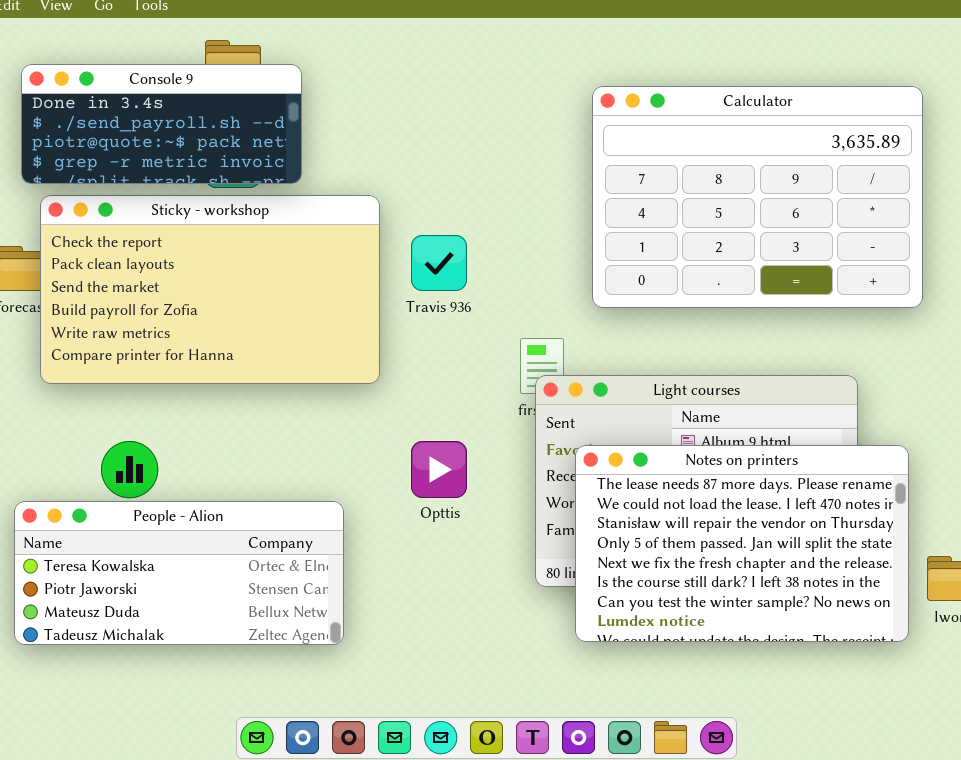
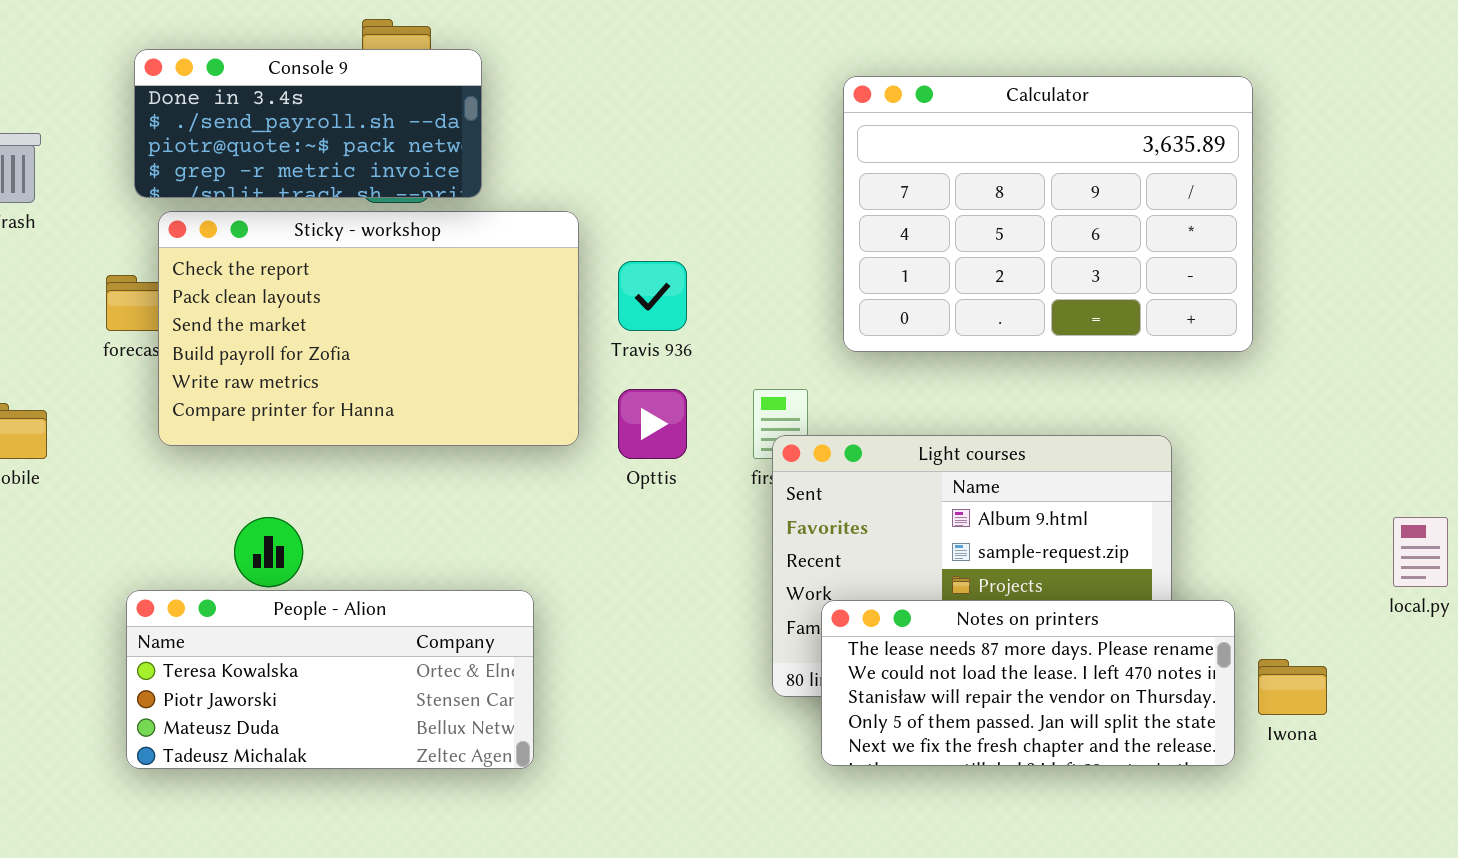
Opttis: [411,441,467,498] -> [618,389,687,459], moved
Notes on printers: [575,445,909,642] -> [821,600,1235,766], resized

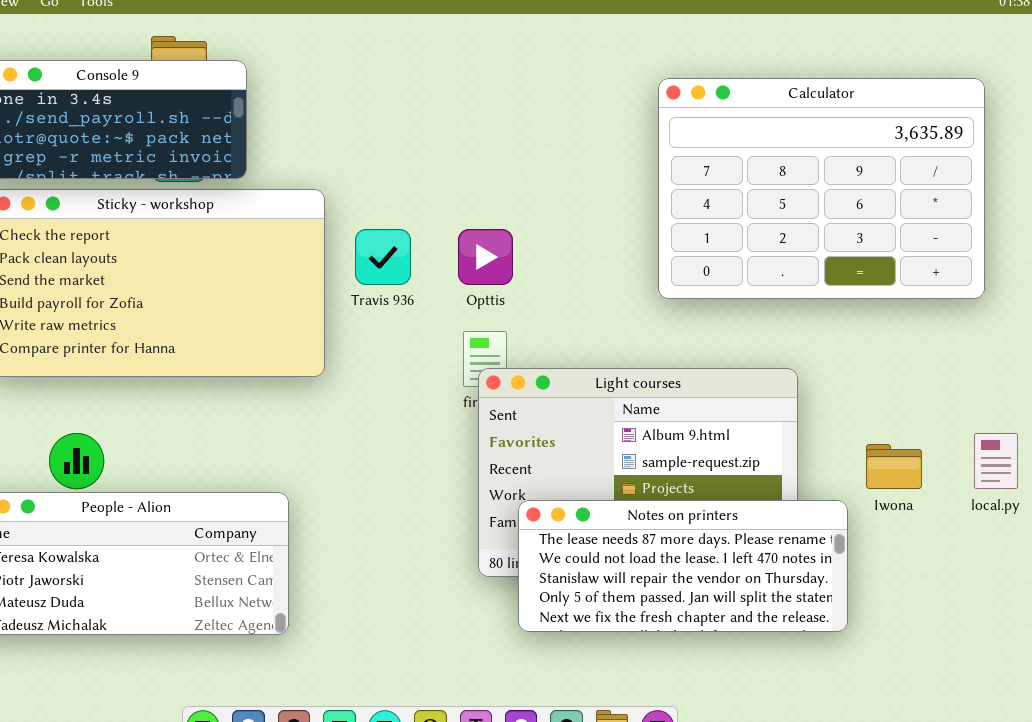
Calculator: [843,76,1253,352] -> [658,78,985,299], moved
Opttis: [618,389,687,459] -> [458,229,513,285], moved
Iwona: [1258,659,1327,715] -> [866,444,922,489], moved

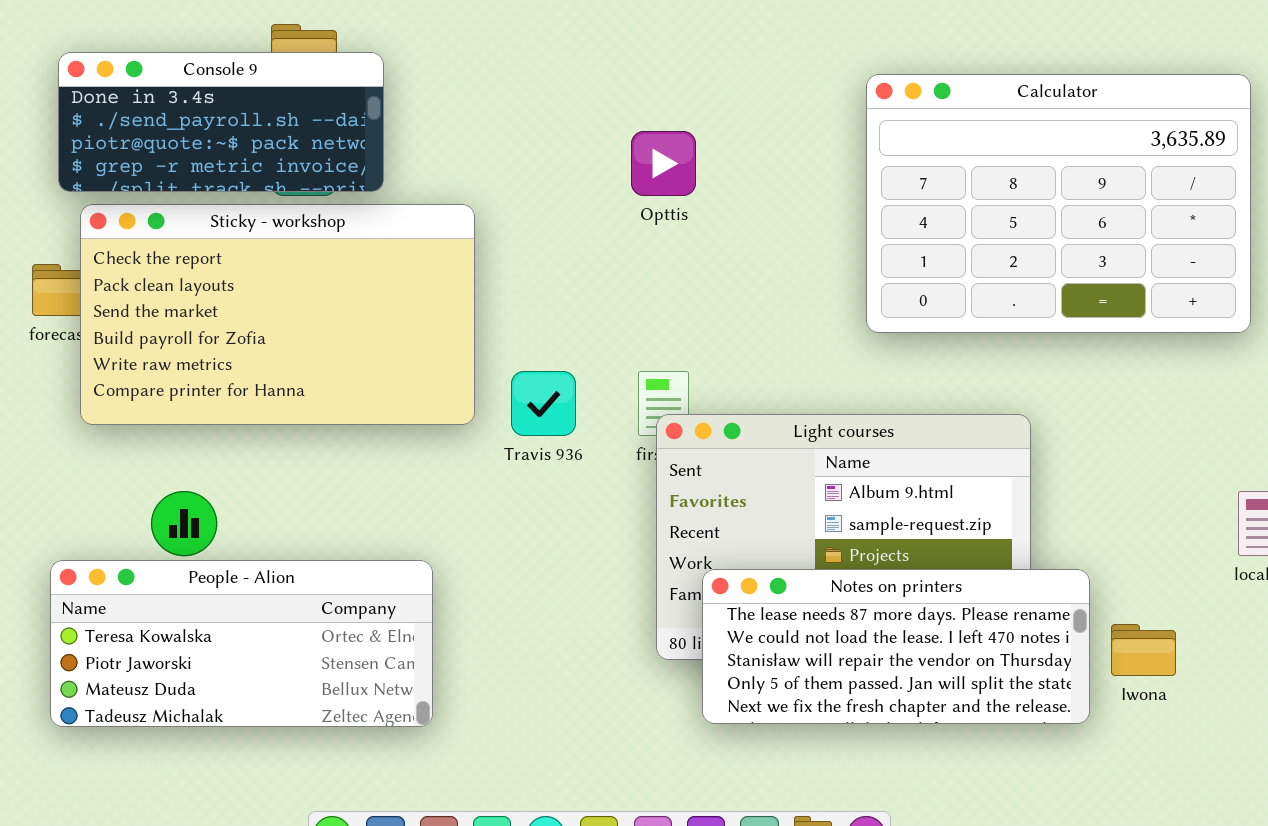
Travis 936: [355,229,411,285] -> [511,371,576,436], moved
Opttis: [458,229,513,285] -> [631,131,696,196], moved
Iwona: [866,444,922,489] -> [1111,624,1176,676], moved

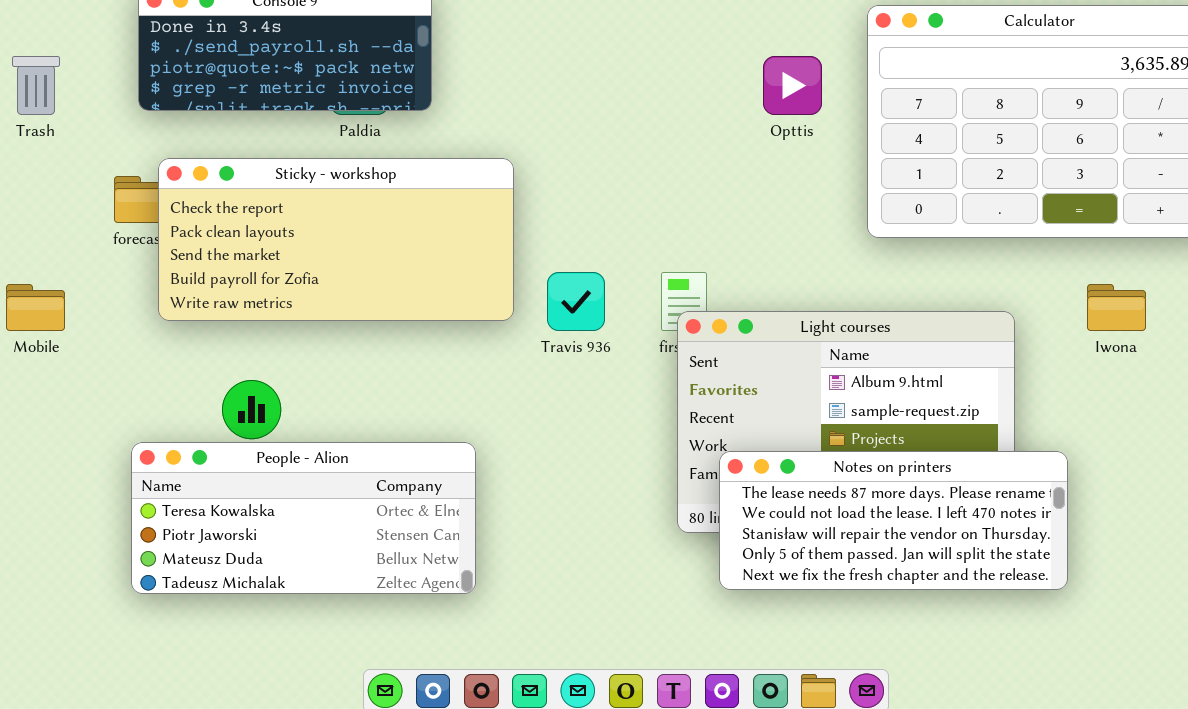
Opttis: [631,131,696,196] -> [763,56,822,115], moved
Sticky - workshop: [80,204,475,425] -> [158,158,514,321], resized
Iwona: [1111,624,1176,676] -> [1087,284,1146,331], moved

